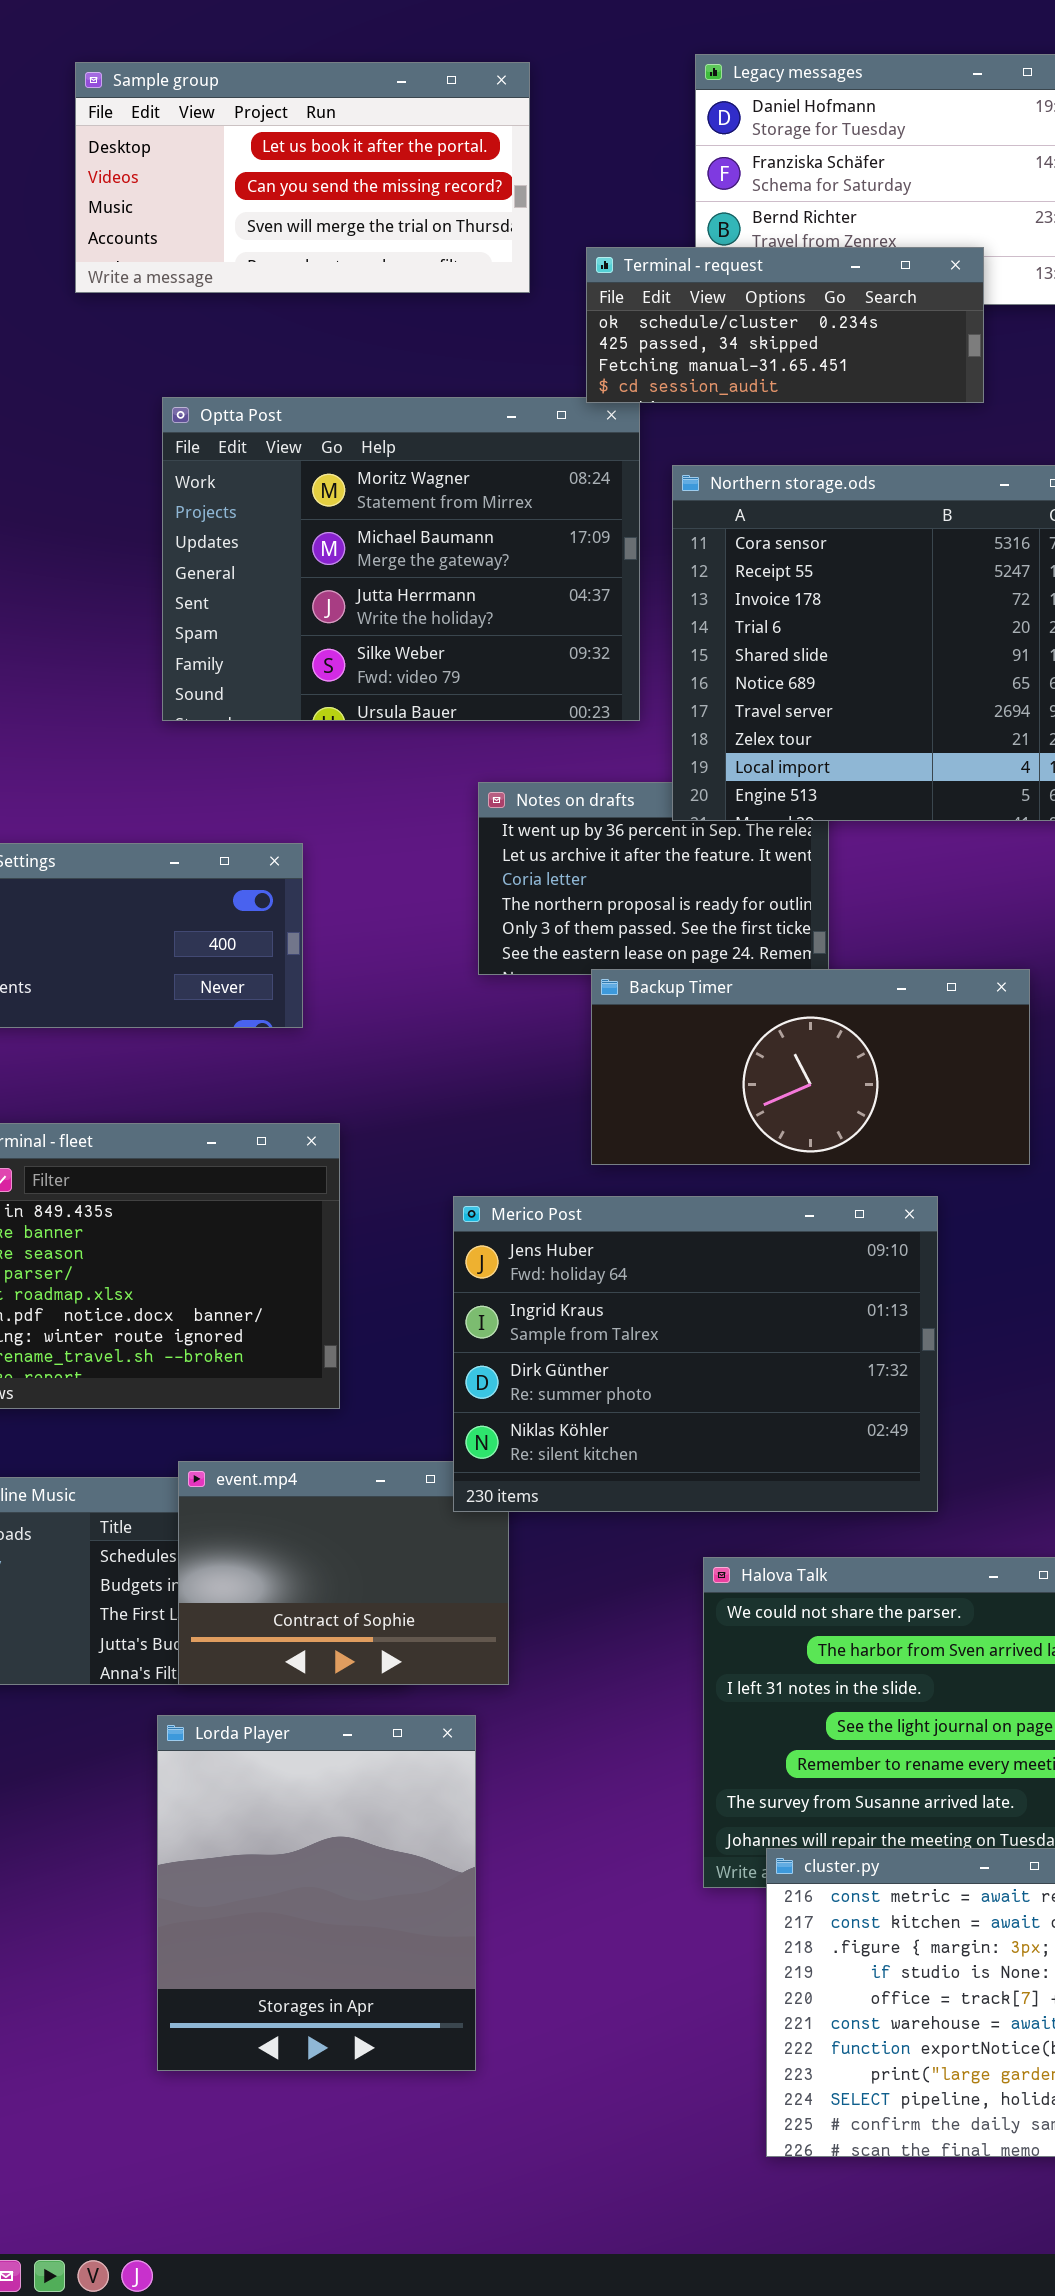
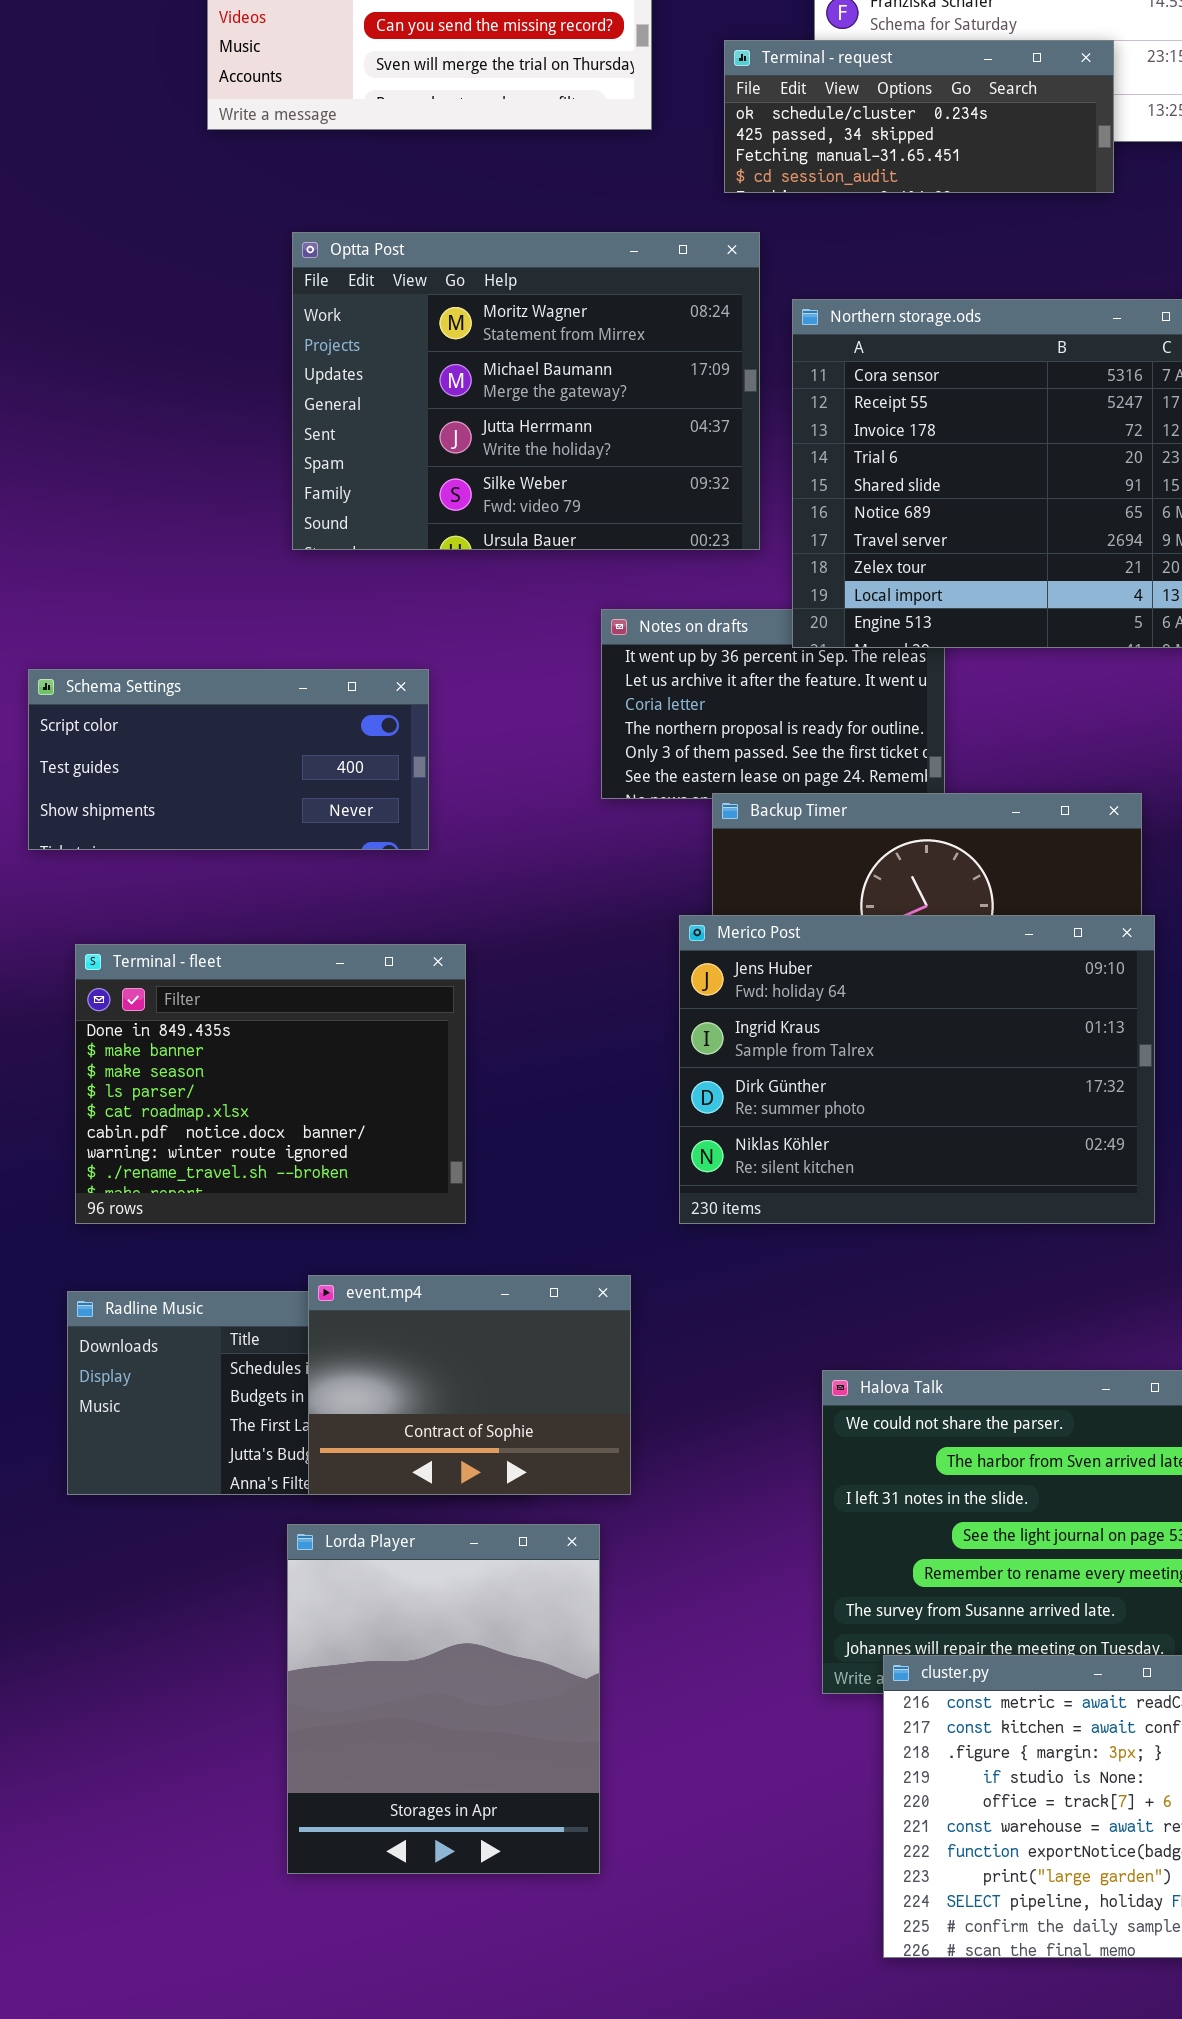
Terminal - request: [586,247,984,403] -> [724,40,1114,193], moved
Merico Post: [453,1196,938,1512] -> [679,915,1155,1224], moved

